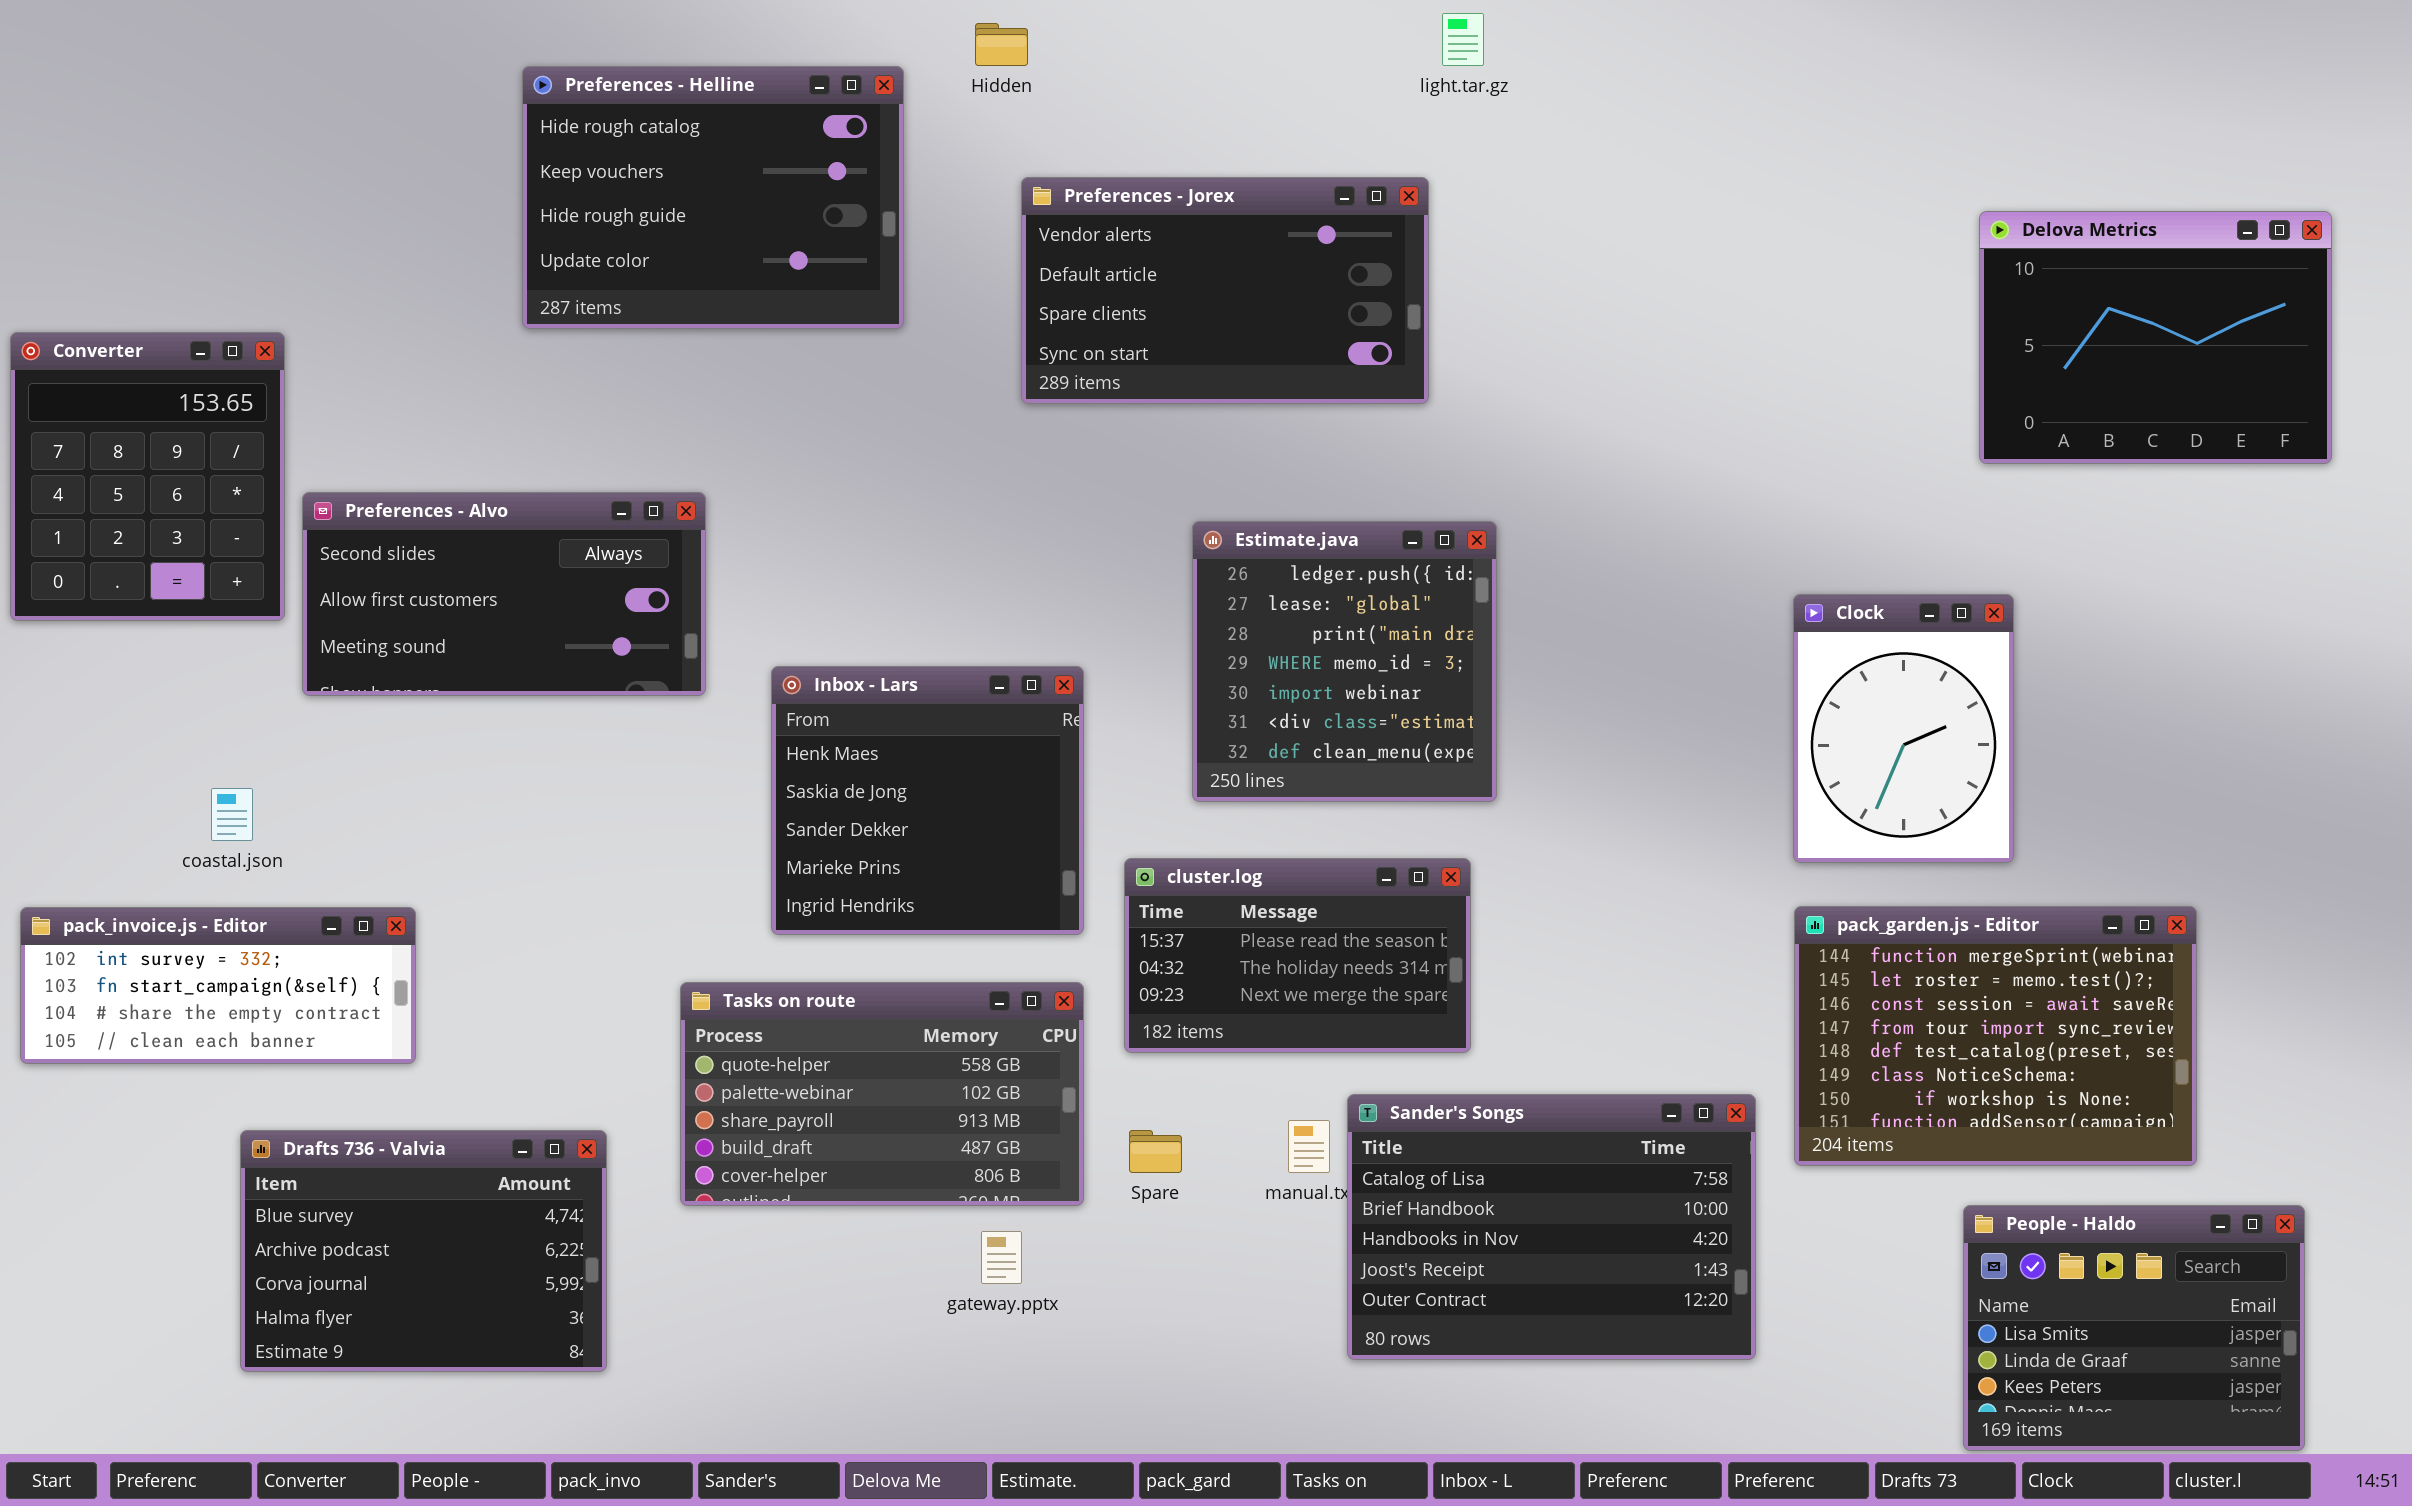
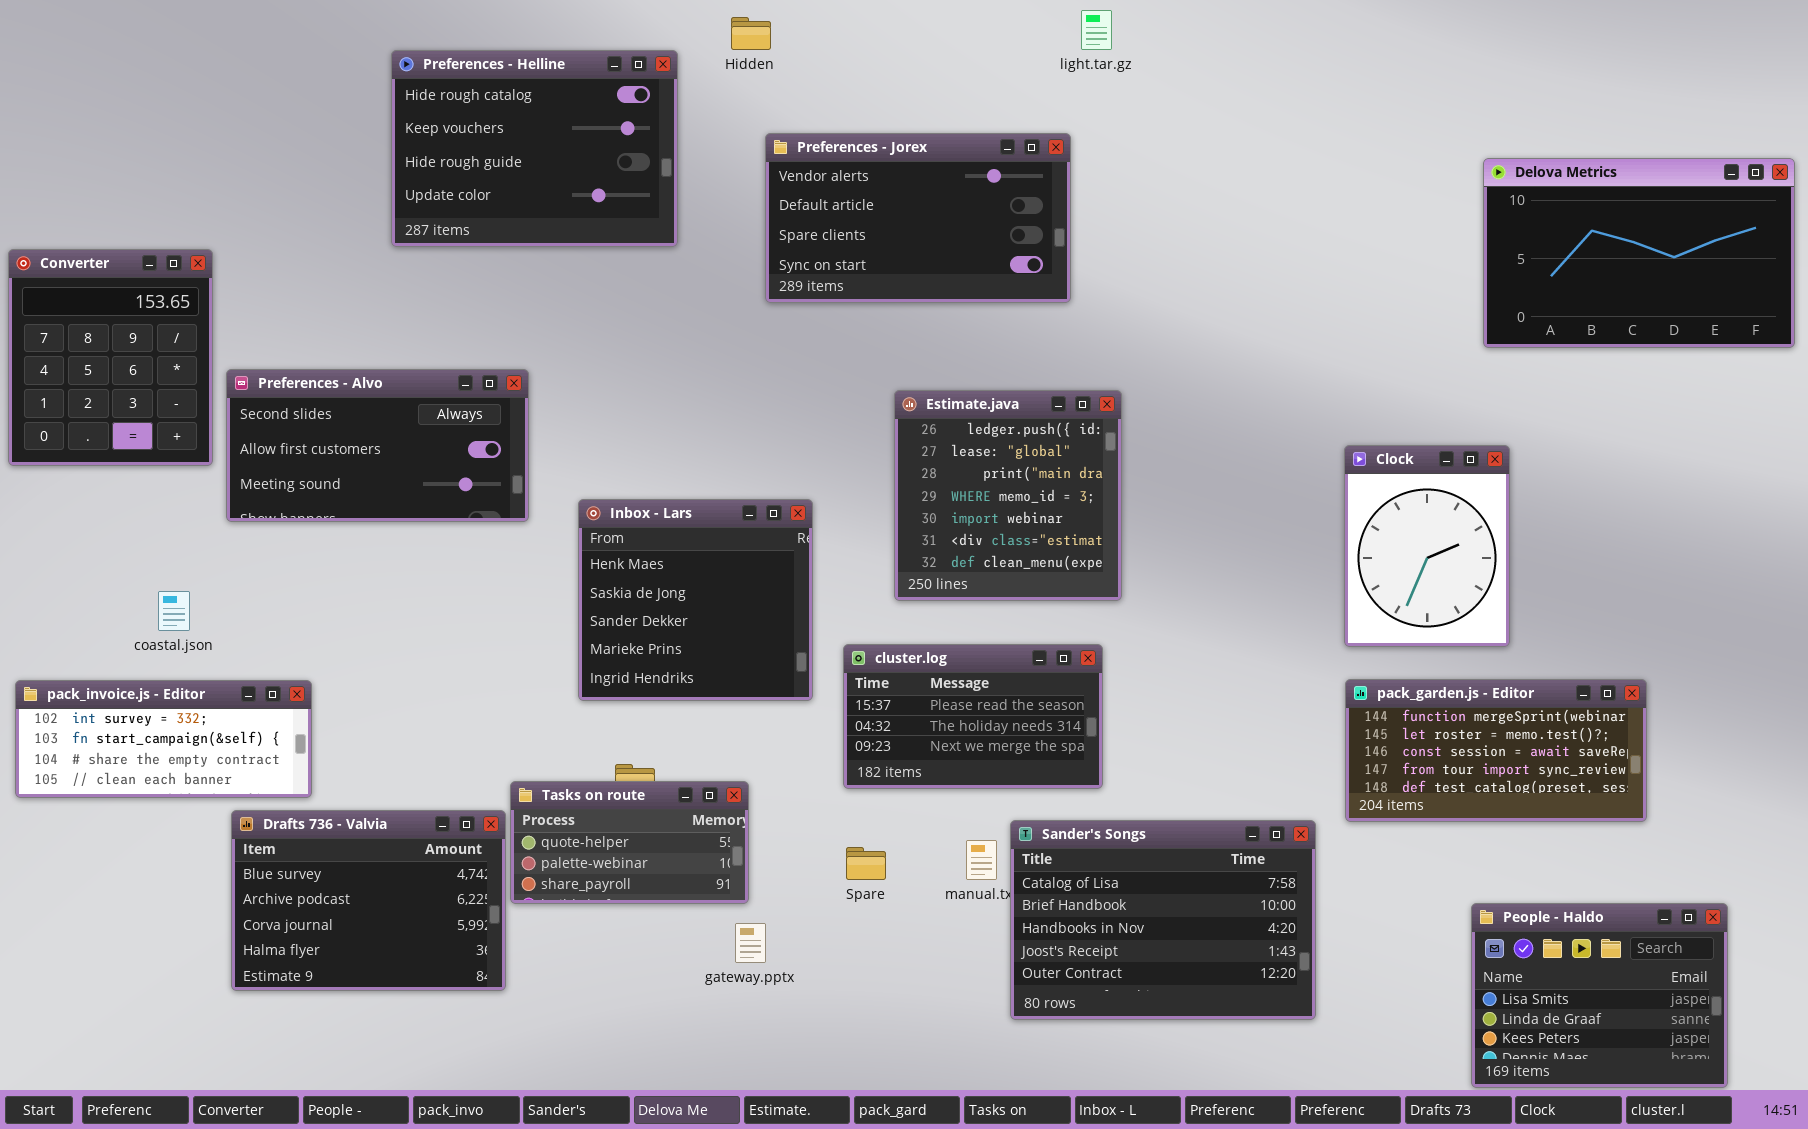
Delova Metrics: [1979,211,2332,464] -> [1483,158,1795,348], resized
pack_garden.js - Editor: [1794,906,2197,1166] -> [1345,679,1647,822], resized
Tasks on route: [680,982,1084,1206] -> [510,781,749,904], resized
Drafts 736 - Valvia: [240,1130,607,1372] -> [231,810,506,991], moved

